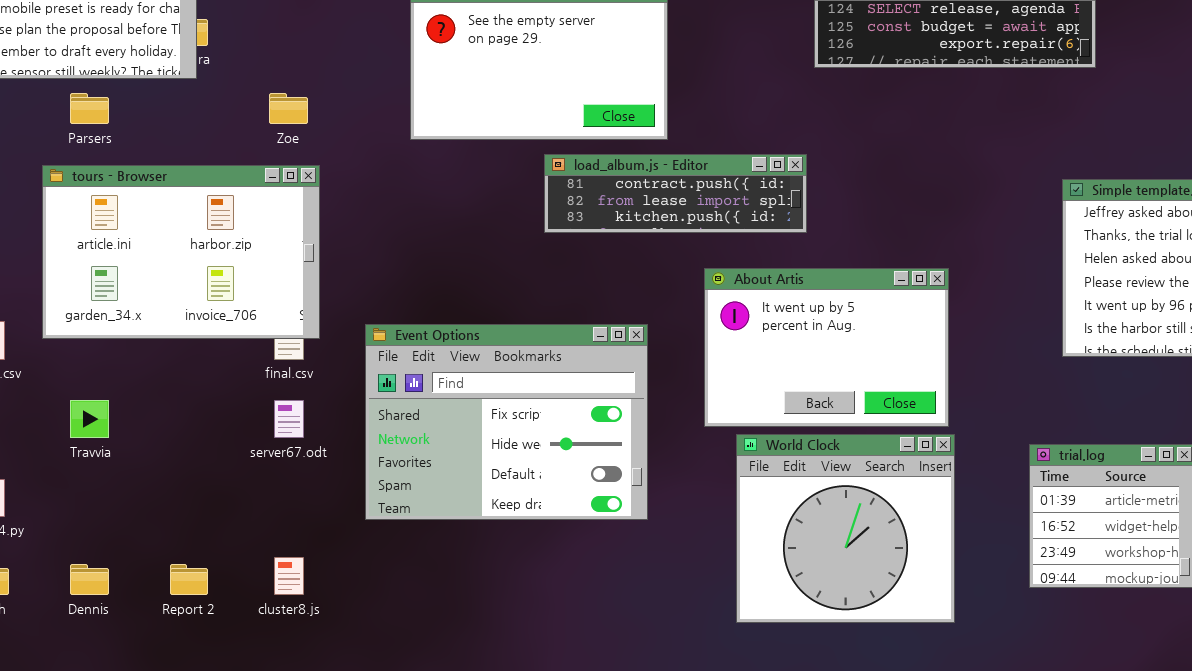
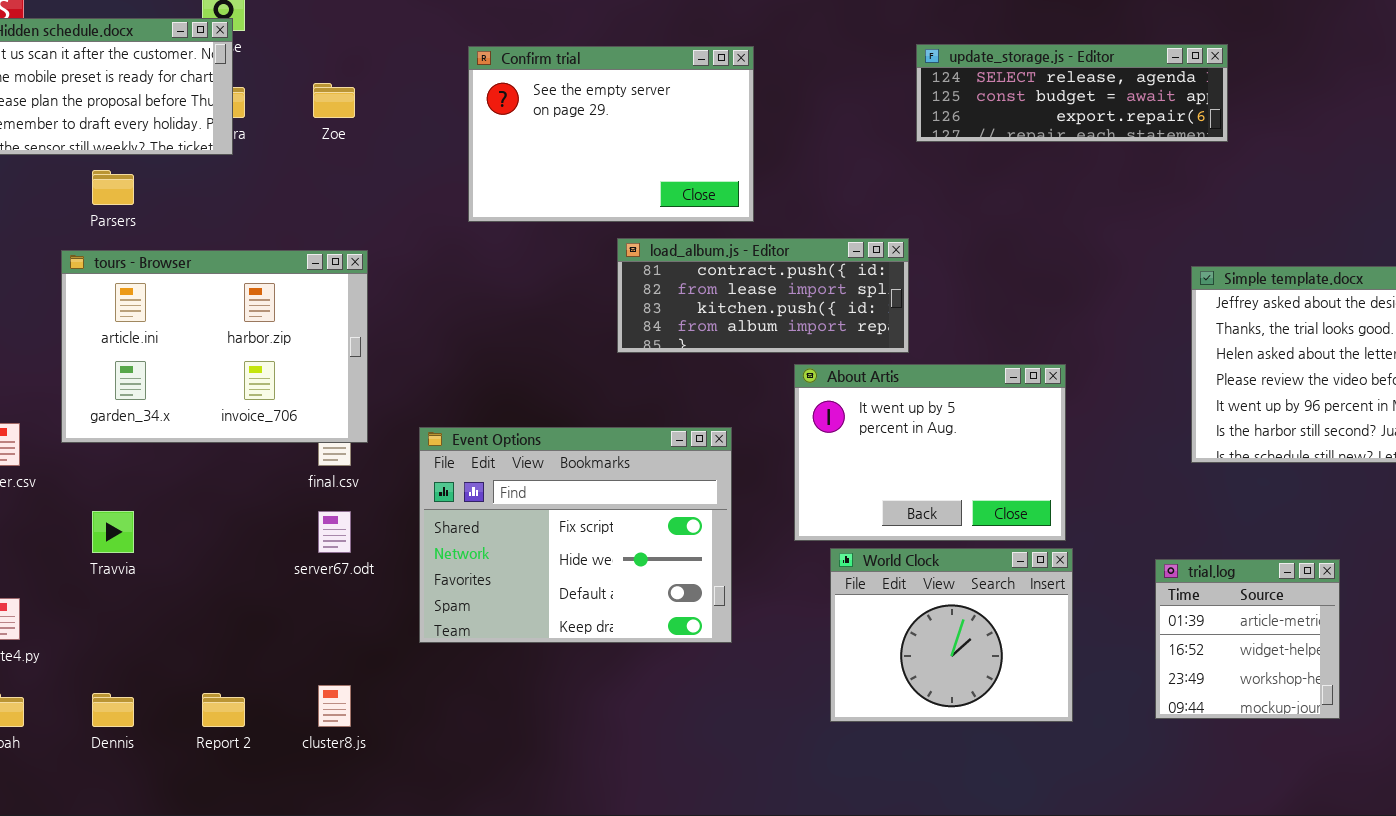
Zoe: [269,93,308,124] -> [313,83,355,118], moved
load_album.js - Editor: [544,154,807,233] -> [617,238,909,353], resized
World Clock: [736,434,955,623] -> [830,548,1073,722], resized

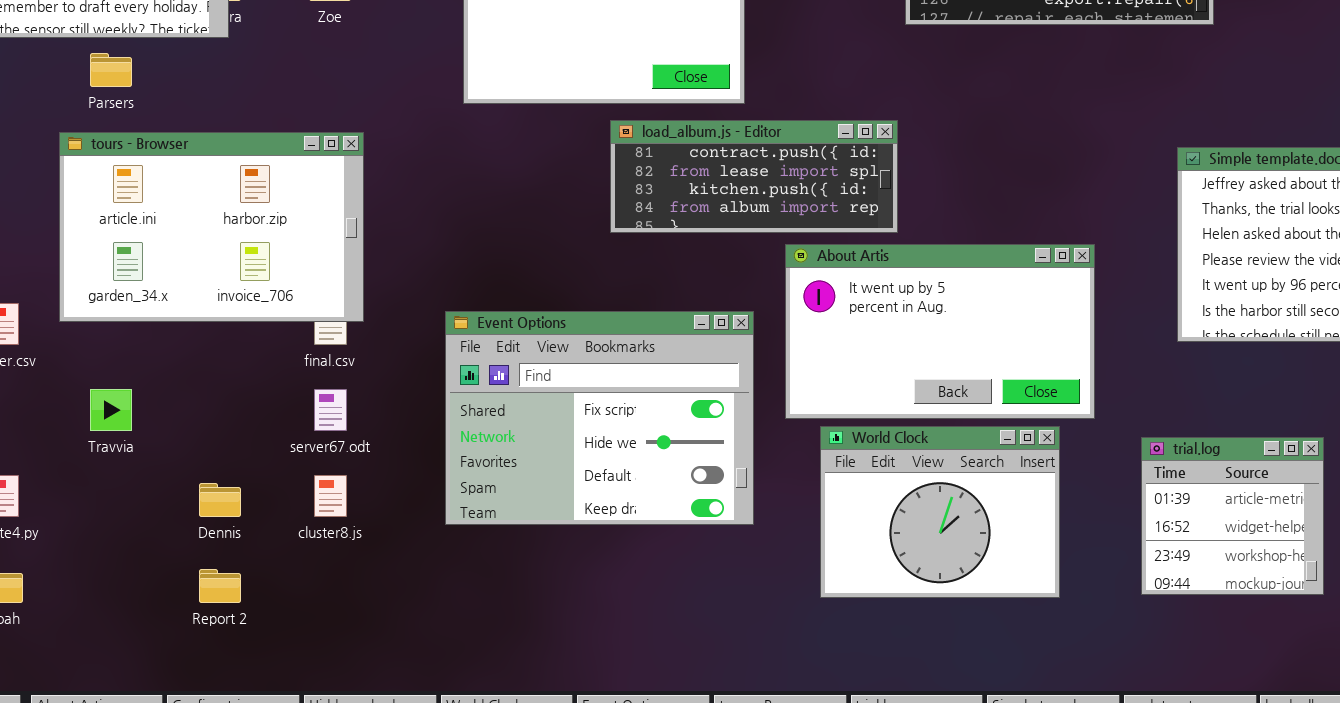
About Artis: [794,364,1066,541] -> [785,244,1095,419], resized
Event Options: [419,427,732,643] -> [445,311,754,525], moved
cluster8.js: [318,685,351,727] -> [314,475,347,517], moved
Dennis: [92,693,134,727] -> [199,483,241,517], moved

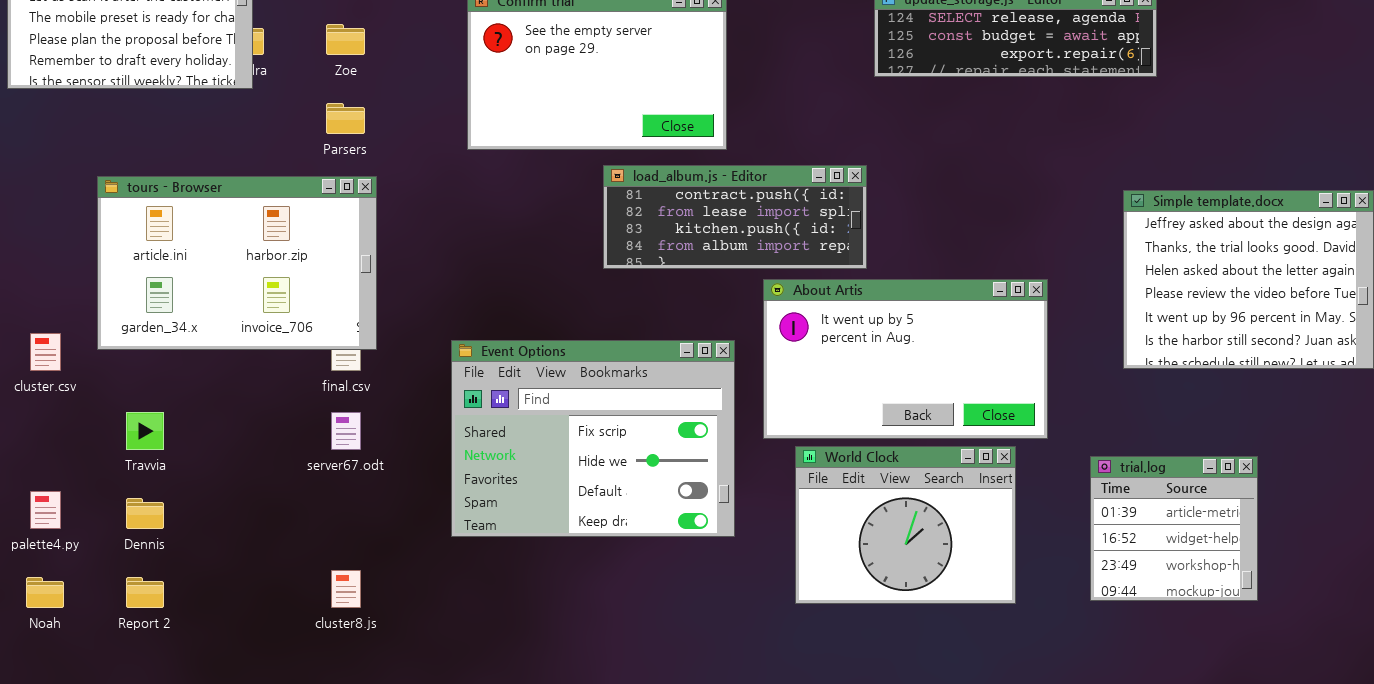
Parsers: [90,53,132,87] -> [326,103,365,134], moved
cluster8.js: [314,475,347,517] -> [331,570,361,608], moved
Dennis: [199,483,241,517] -> [126,498,164,529], moved
Report 2: [199,569,241,603] -> [126,577,164,608], moved

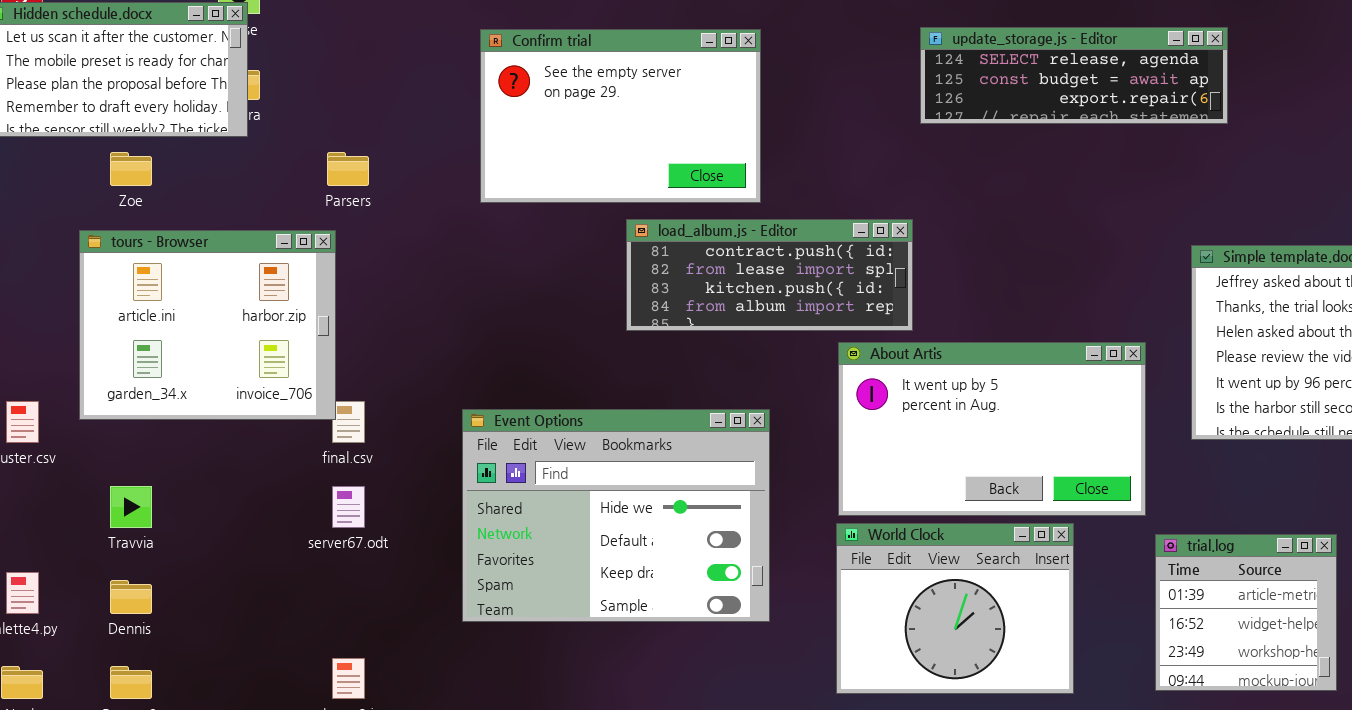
Zoe: [326,24,365,55] -> [110,152,152,186], moved
tours - Browser: [97,176,377,350] -> [79,230,336,420], resized
About Artis: [763,279,1048,439] -> [838,342,1146,516], moved
Event Options: [451,340,735,537] -> [462,409,770,622], scrolled down 1 row

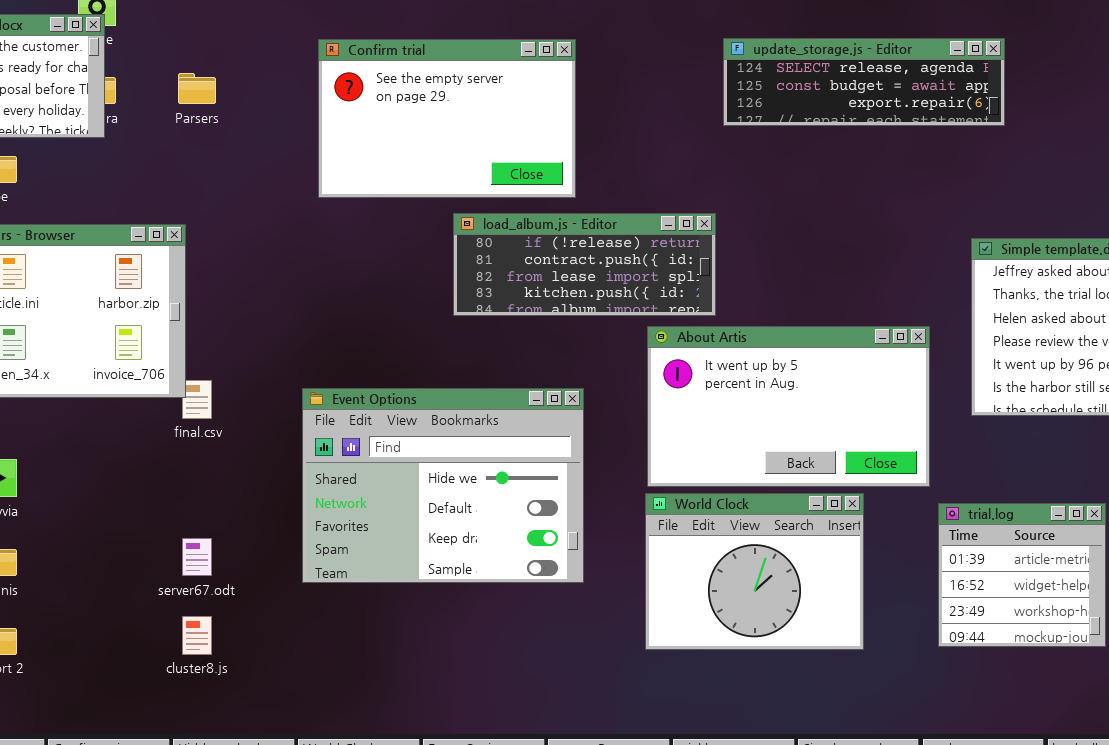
Parsers: [327,152,369,186] -> [178,73,216,104], moved
load_album.js - Editor: [626,219,913,331] -> [453,213,716,316], scrolled up 1 row
server67.odt: [332,486,365,528] -> [182,538,212,576], moved

